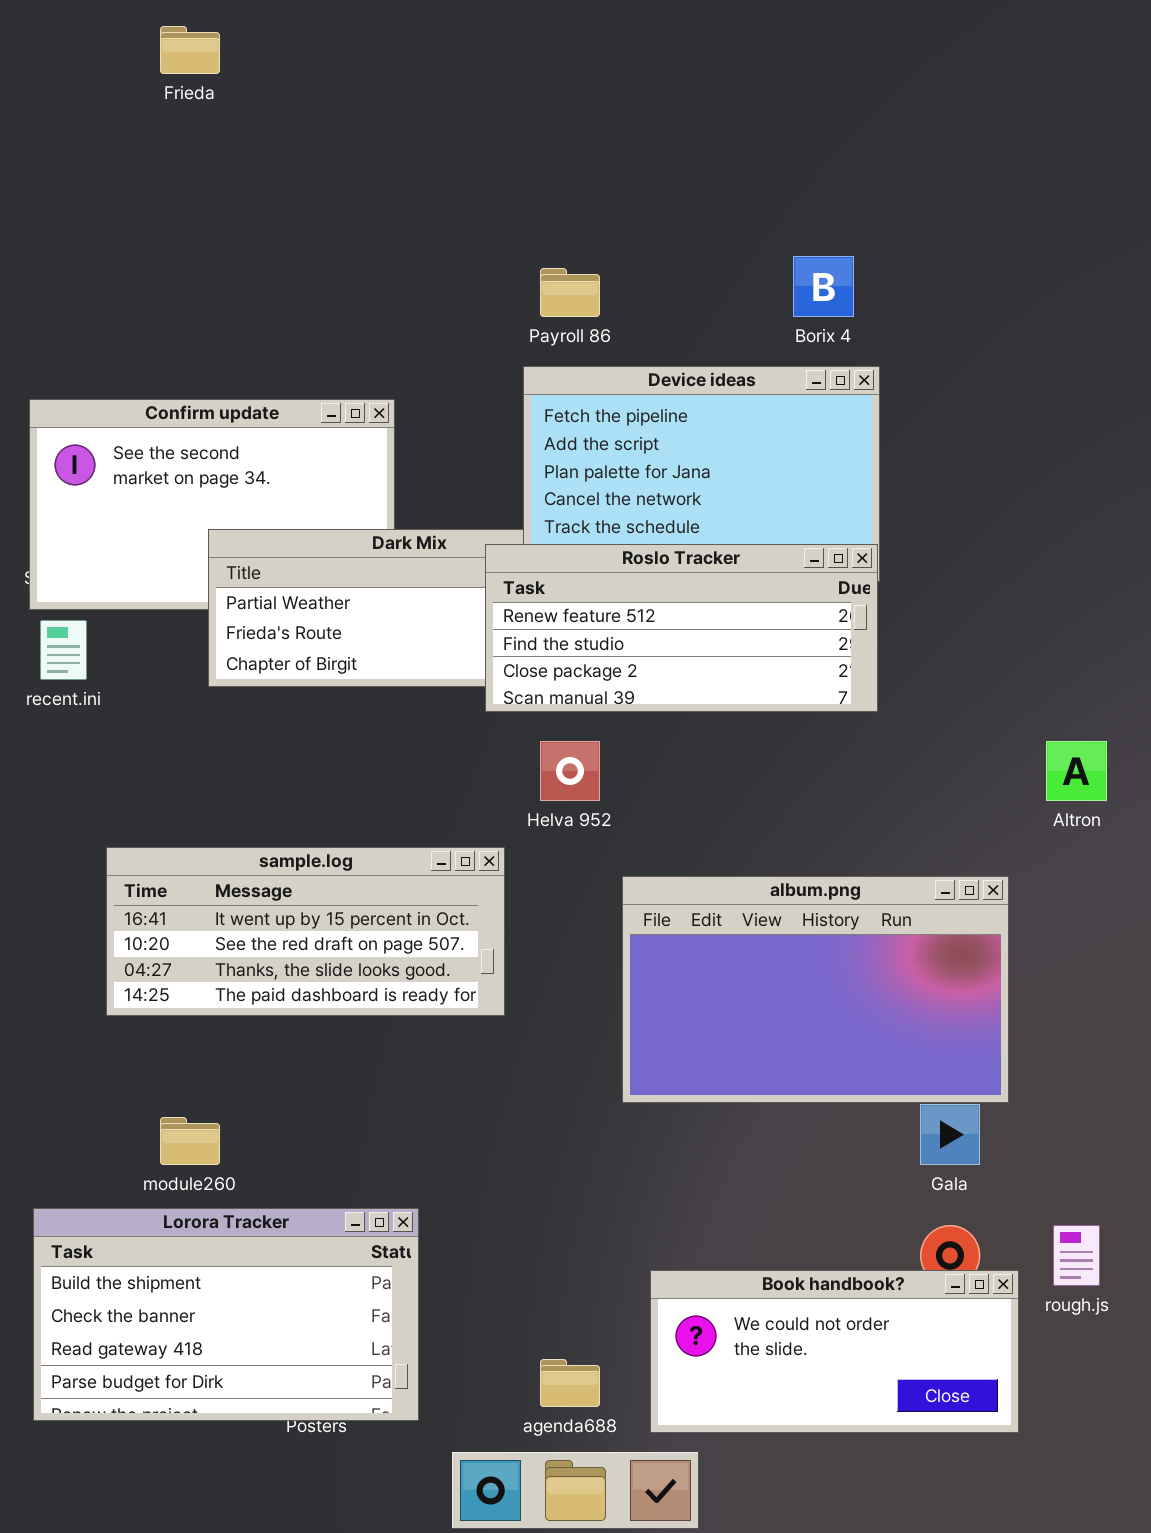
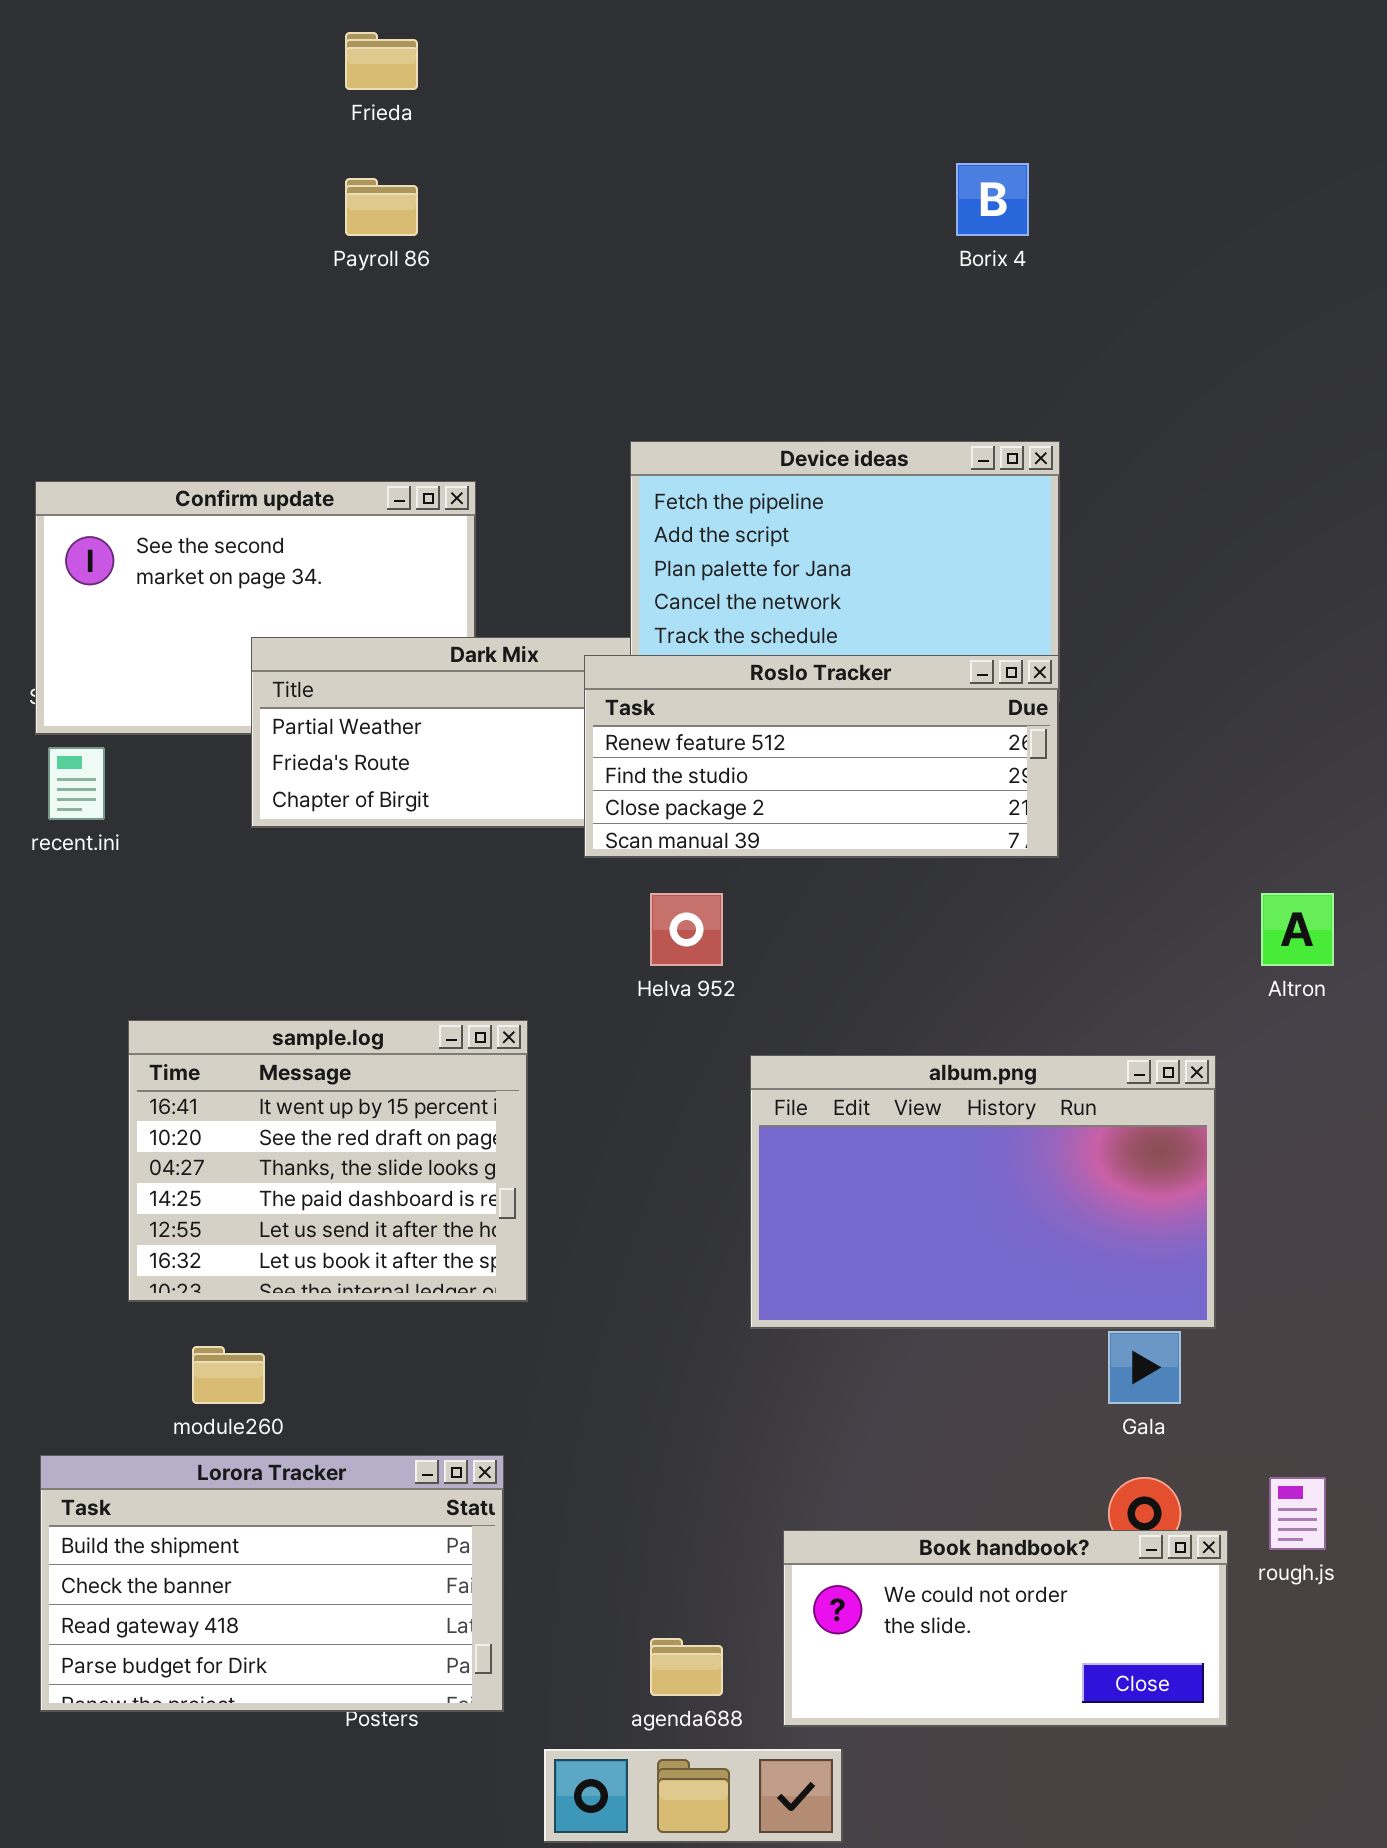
Frieda: [160,26,220,74] -> [345,32,418,90], moved
Borix 4: [793,256,854,317] -> [956,163,1029,236], moved
Payroll 86: [540,268,600,317] -> [345,178,418,236], moved
sample.log: [106,847,505,1016] -> [128,1020,528,1302], resized

